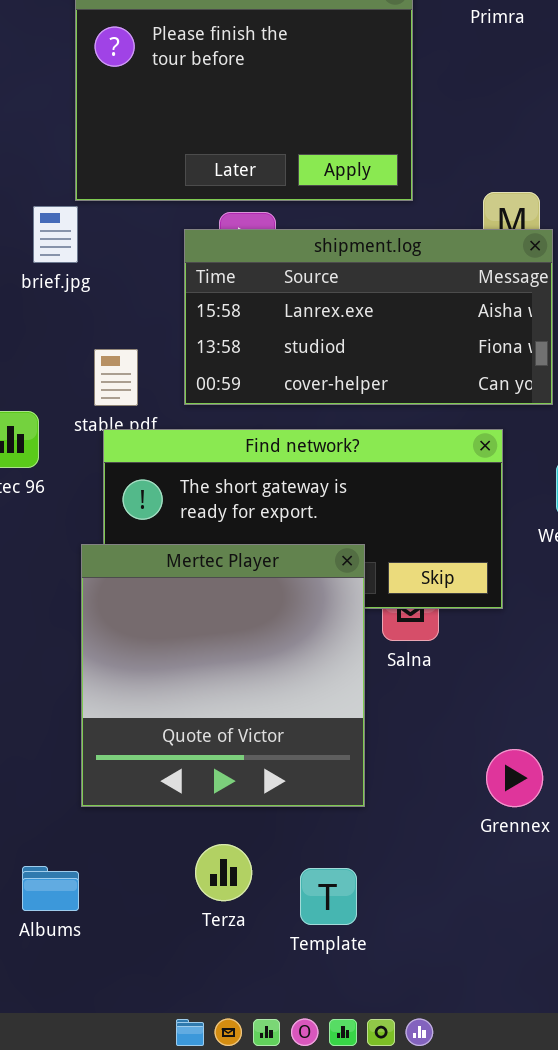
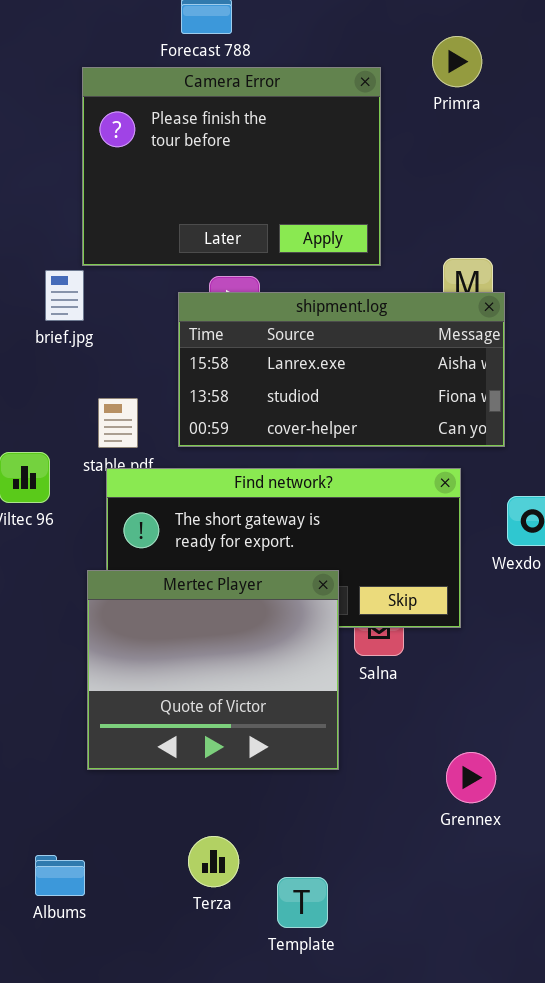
Mertec Player: [81,544,365,807] -> [87,570,339,770], resized
Template: [300,868,357,925] -> [277,877,328,928], moved

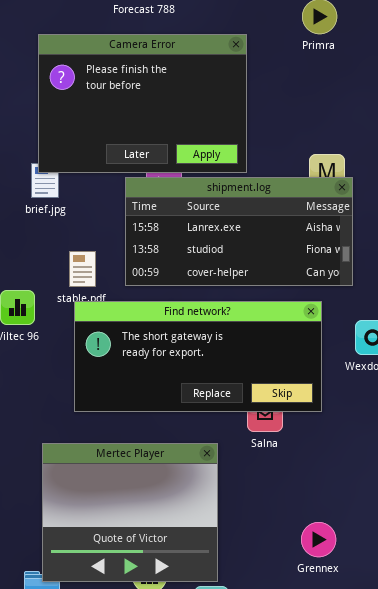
Camera Error: [82,67,381,266] -> [38,34,247,173], moved
Mertec Player: [87,570,339,770] -> [42,443,218,582], moved
Grennex: [446,752,496,803] -> [301,522,336,557], moved

